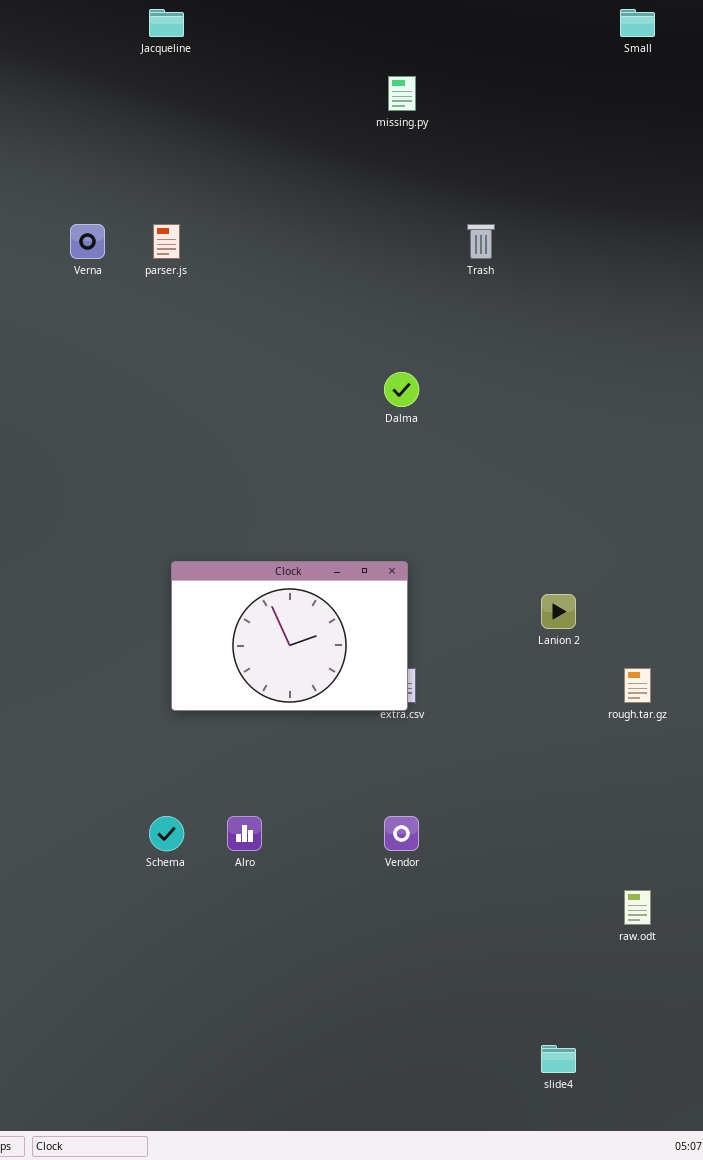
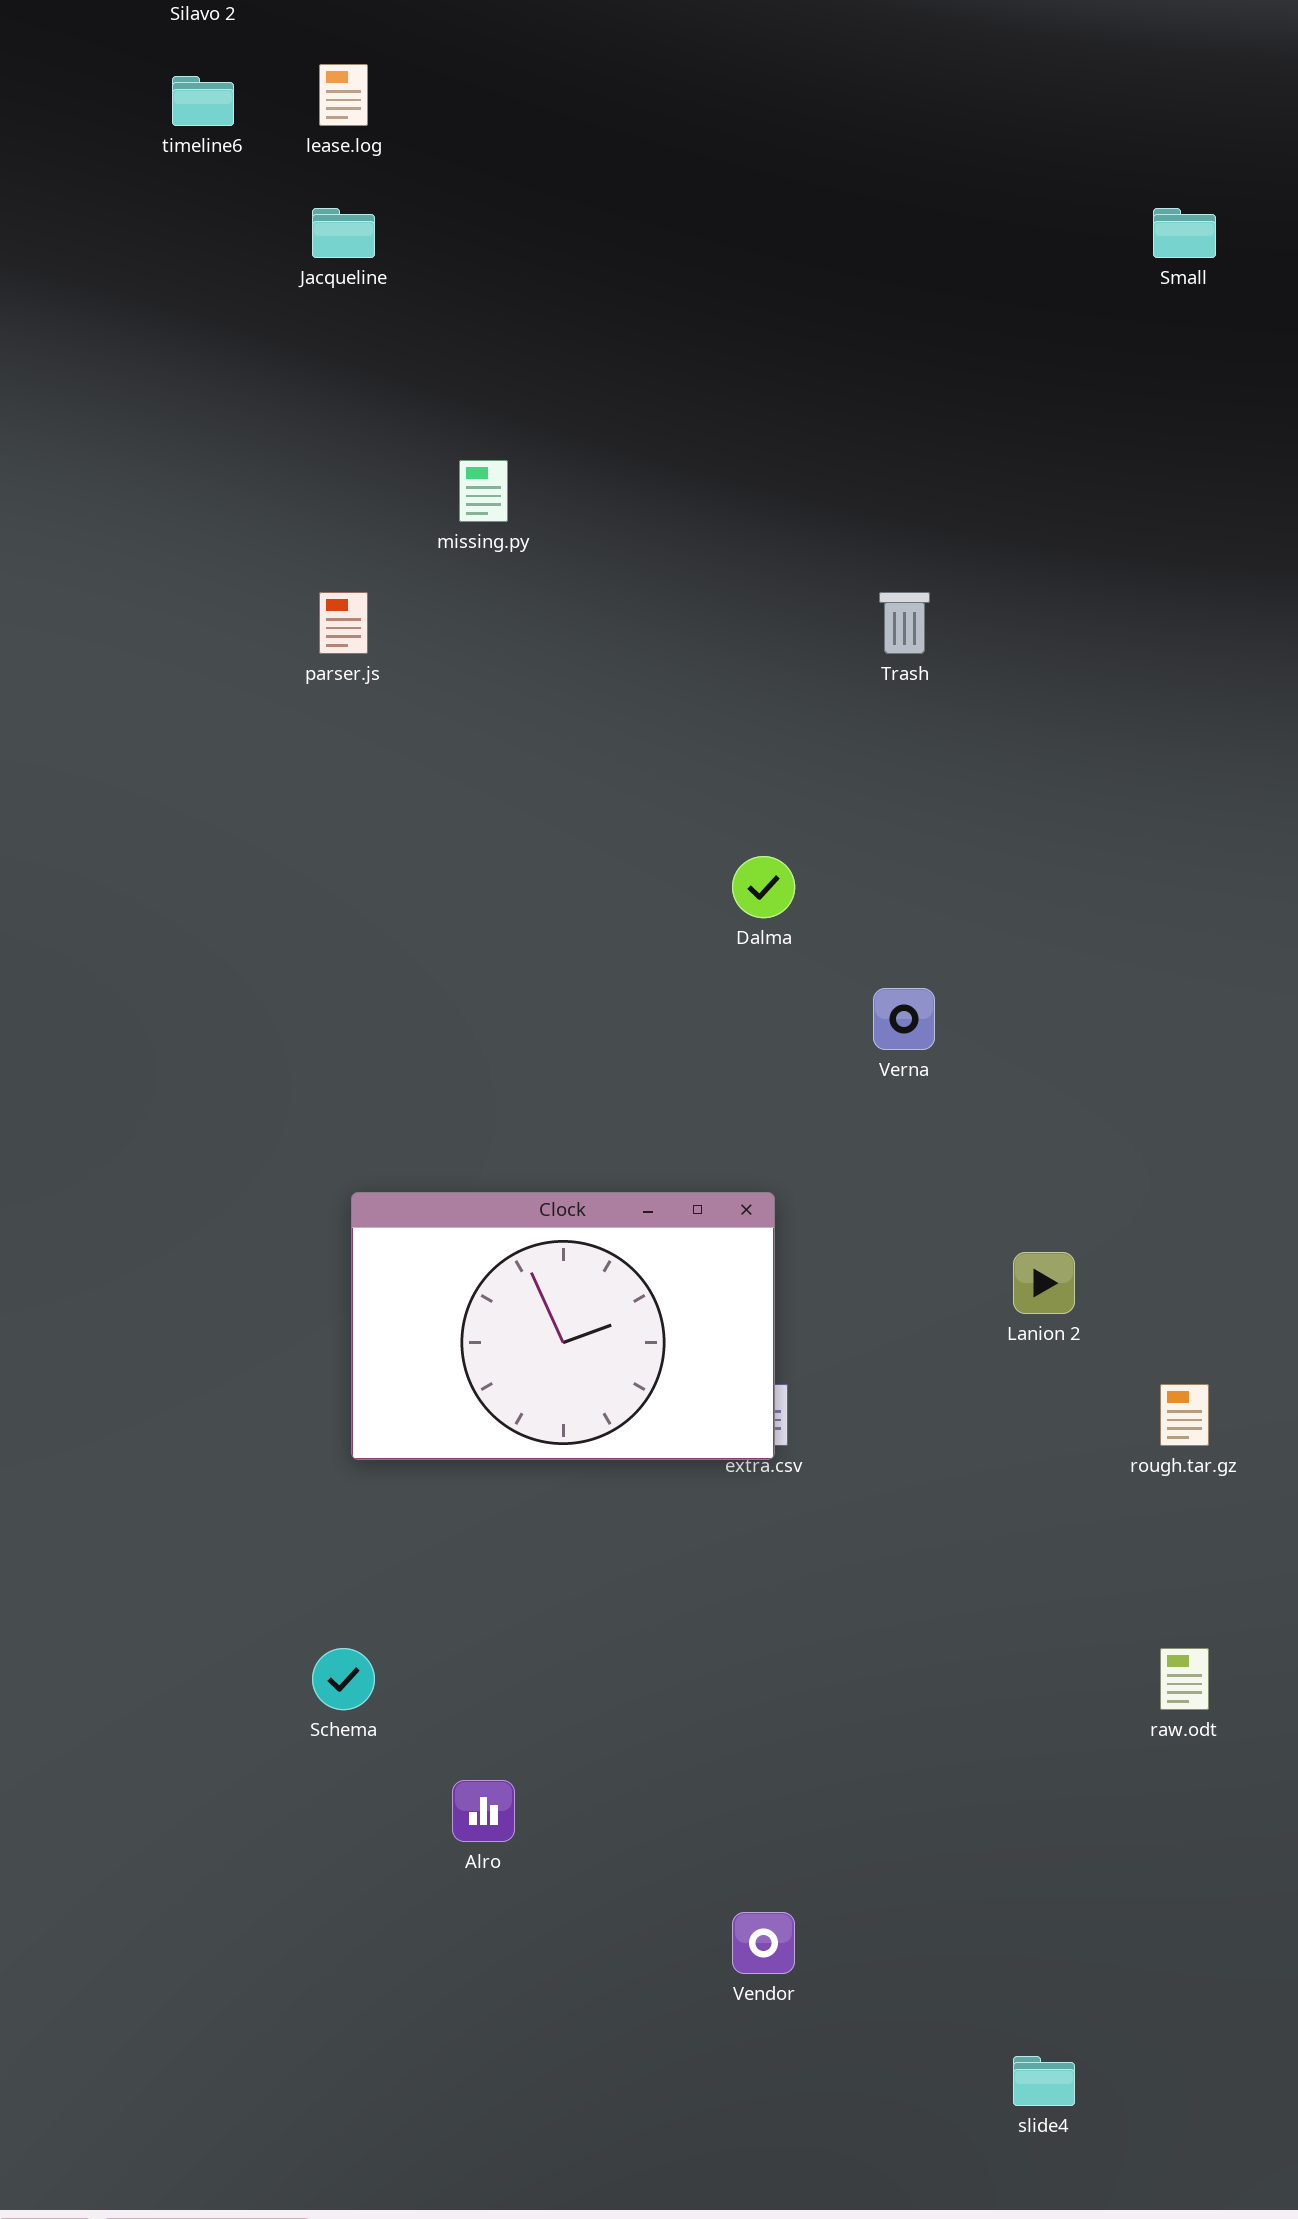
missing.py: [388,76,416,111] -> [459,460,508,522], moved
Verna: [70,224,105,259] -> [873,988,935,1050], moved
Alro: [227,816,262,851] -> [452,1780,515,1842], moved
Vendor: [384,816,419,851] -> [732,1912,795,1974], moved
raw.odt: [624,890,651,925] -> [1160,1648,1209,1710], moved

